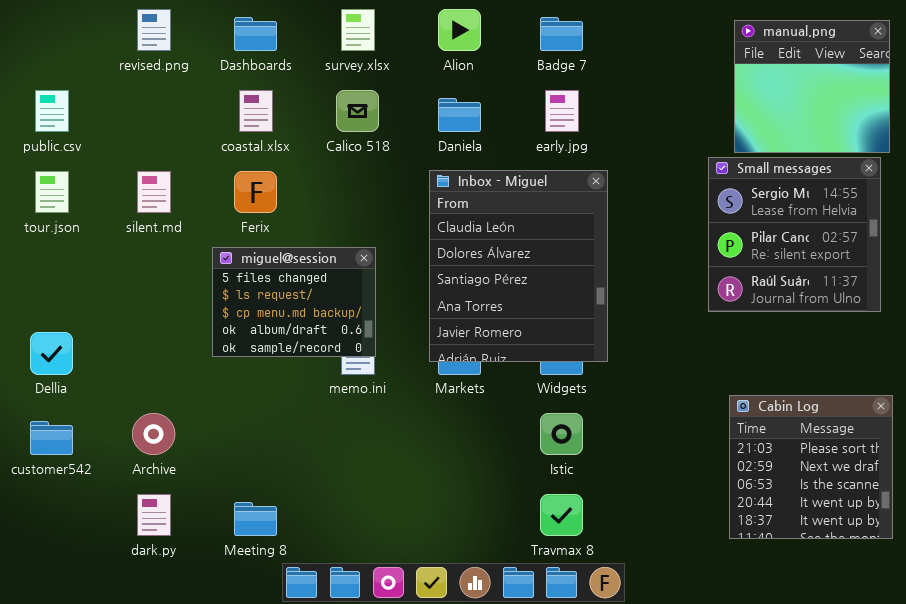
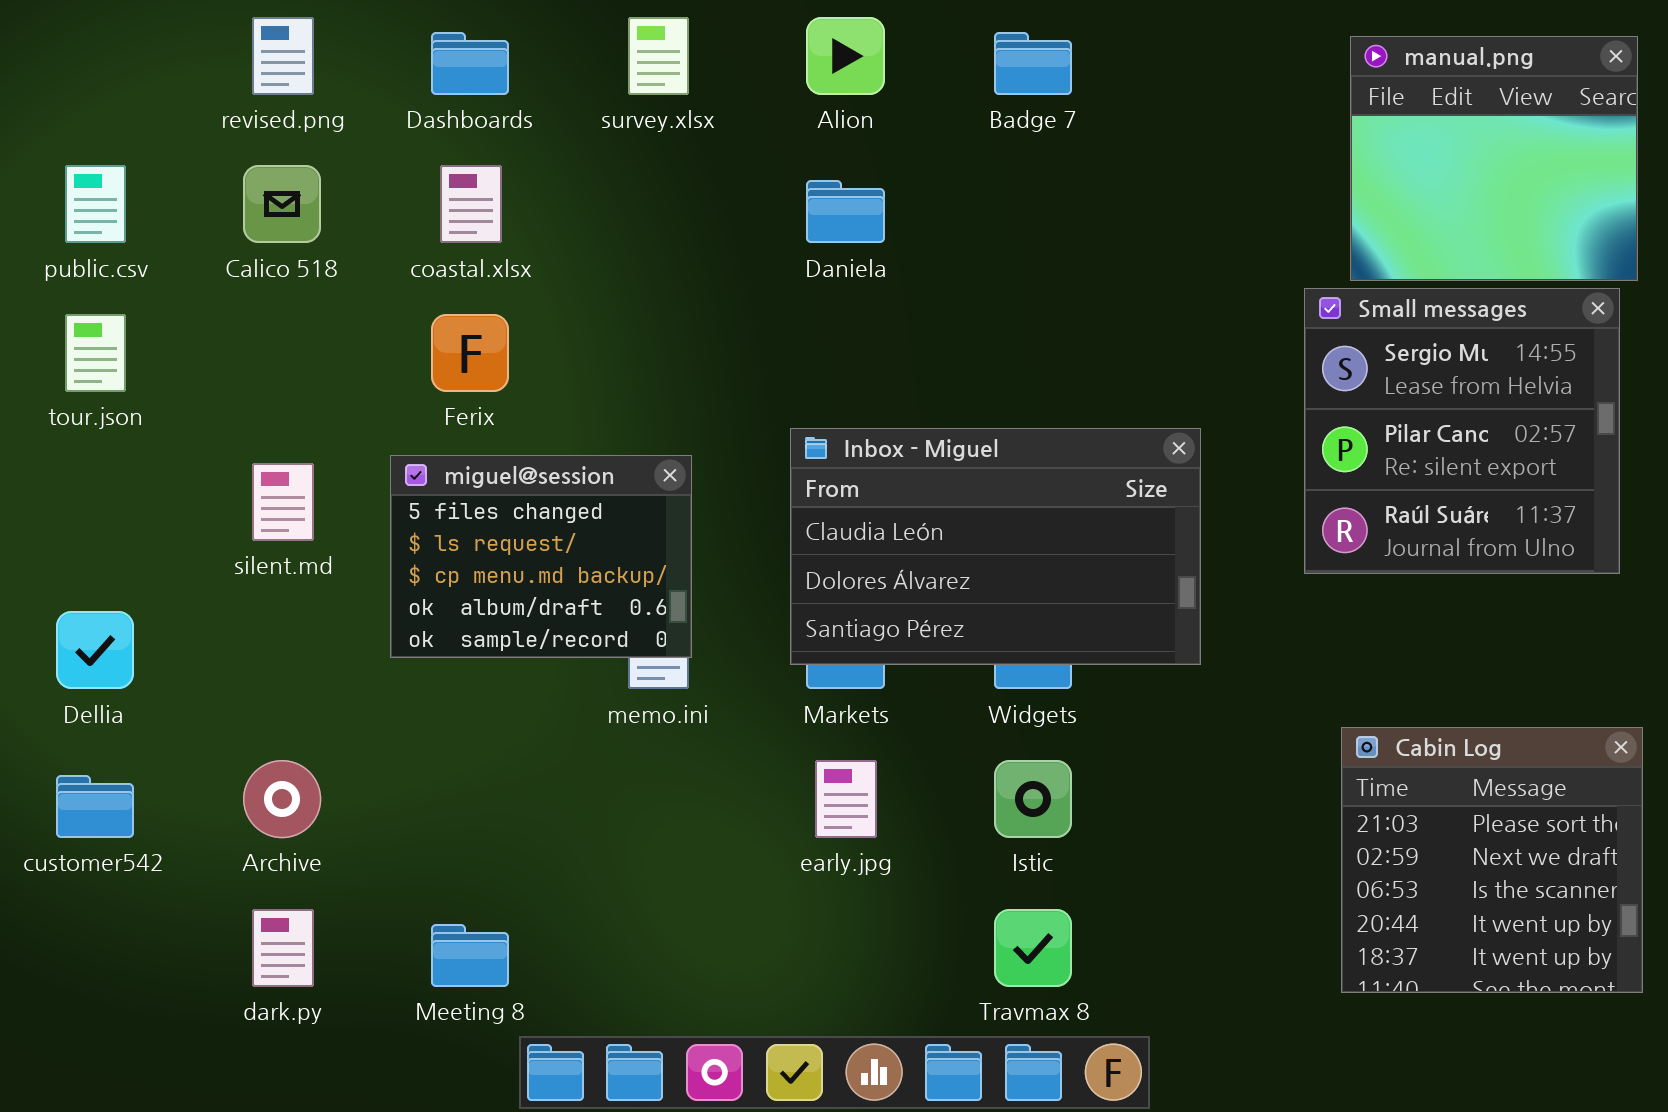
Calico 518: [336,90,379,132] -> [243,165,321,243], moved
early.jpg: [545,90,579,132] -> [815,760,877,838], moved
Inbox - Miguel: [429,170,608,362] -> [790,428,1201,665], resized
silent.md: [137,171,171,213] -> [252,463,314,541], moved

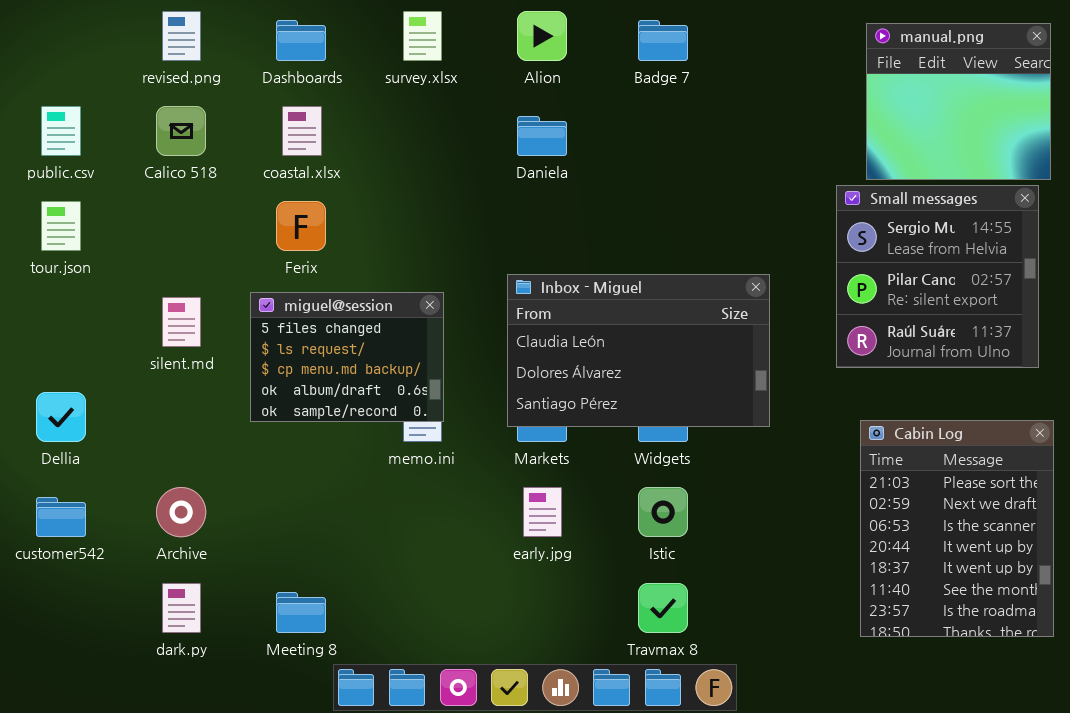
Cabin Log: [1341,727,1643,993] -> [860,420,1054,637], resized

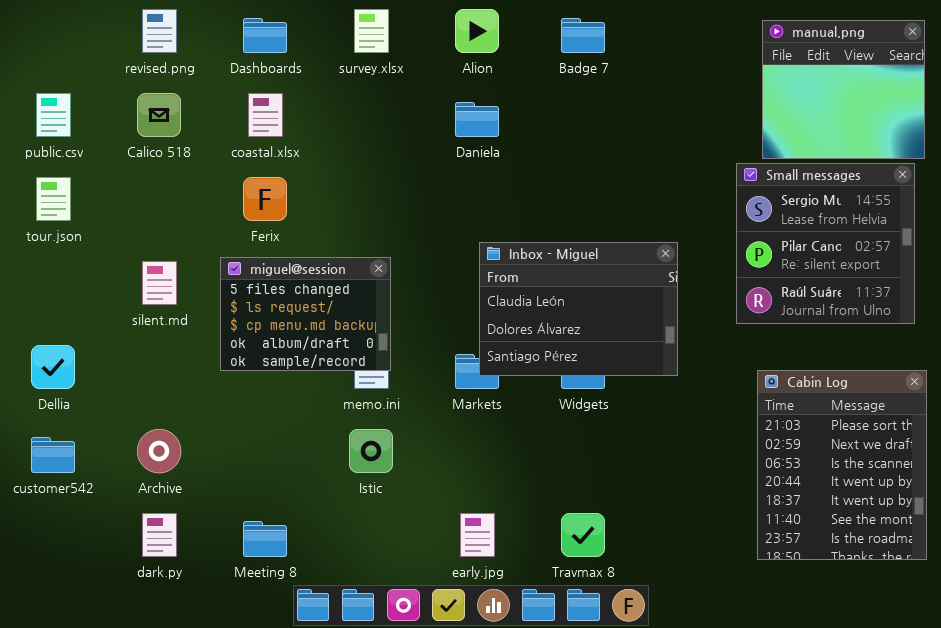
Inbox - Miguel: [507,274,770,427] -> [479,242,678,376], resized
early.jpg: [523,487,562,537] -> [460,513,495,557], moved
Istic: [638,487,688,537] -> [349,429,393,473], moved

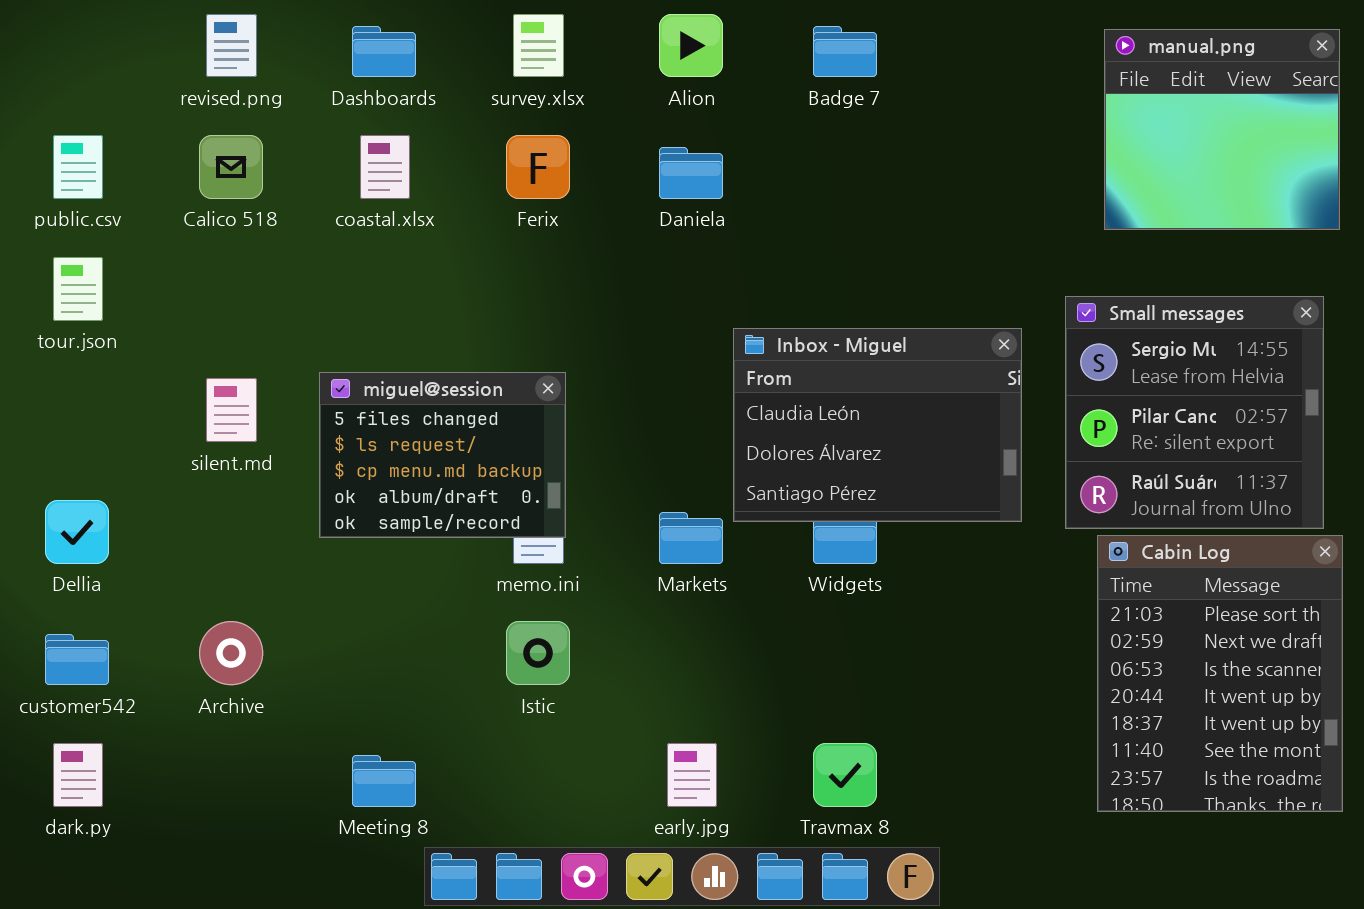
Small messages: [736,163,915,324] -> [1065,296,1324,529], moved
Ferix: [243,177,287,221] -> [506,135,570,199], moved
Inbox - Miguel: [479,242,678,376] -> [733,328,1022,522], moved
dark.py: [142,513,177,557] -> [53,743,103,807], moved

